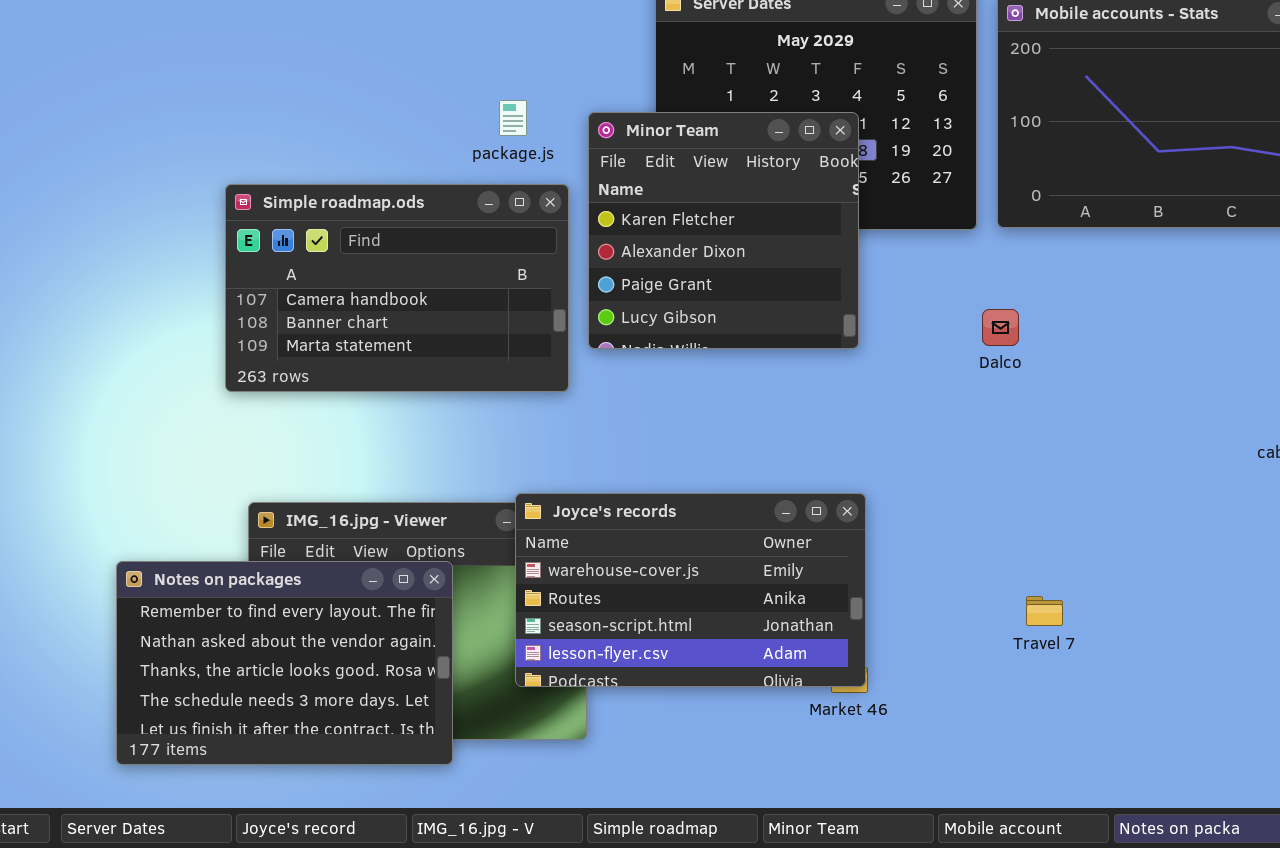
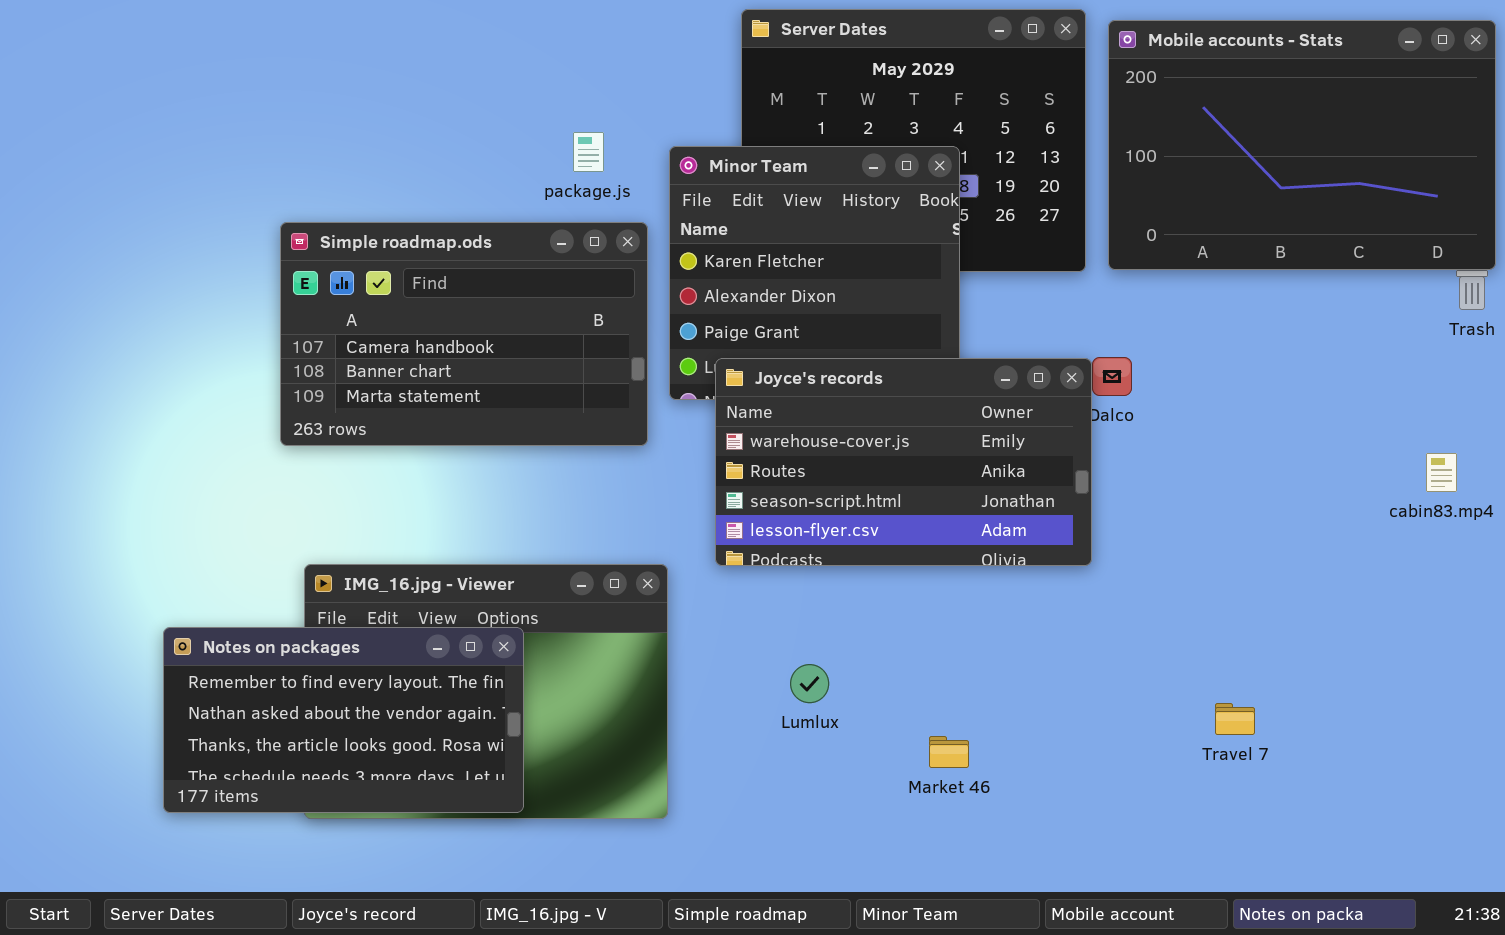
Joyce's records: [515,493,866,687] -> [715,358,1092,566], moved
Notes on packages: [116,561,453,765] -> [163,627,524,813], resized
Travel 7: [1026,596,1063,626] -> [1215,703,1255,735], moved

